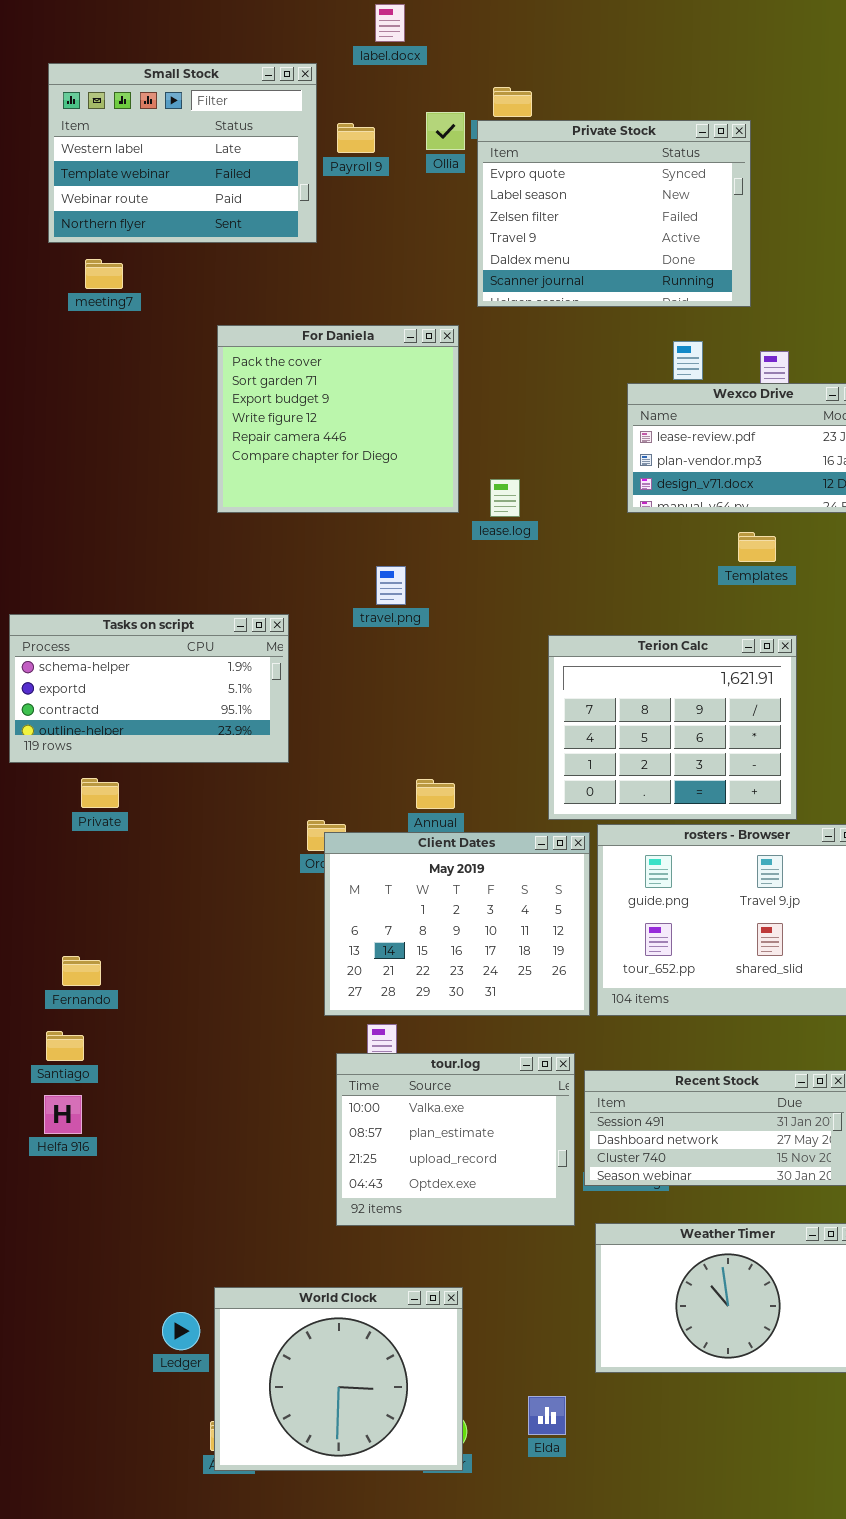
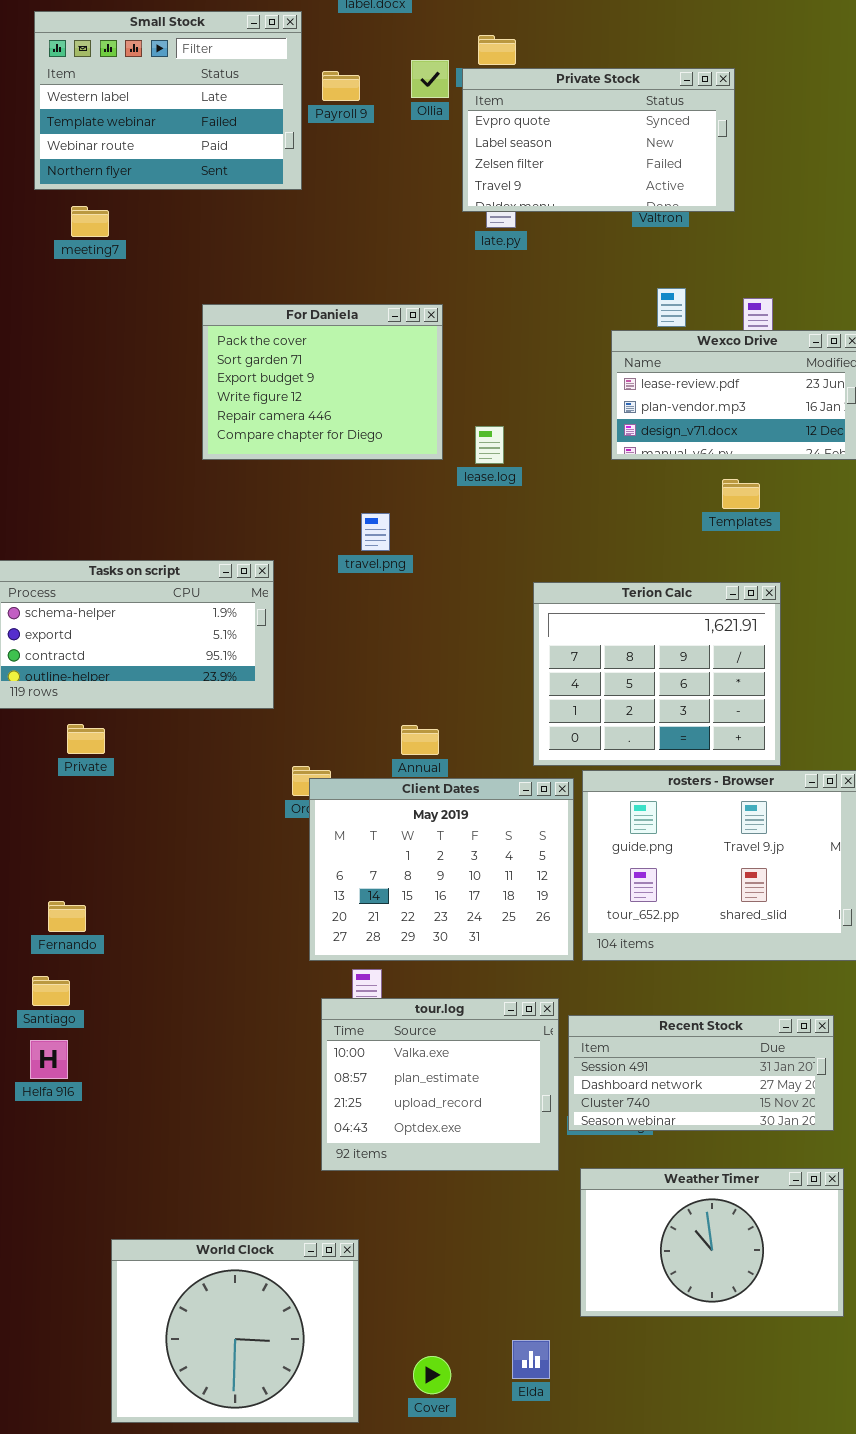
Private Stock: [477,120,751,307] -> [462,68,735,212], resized
For Daniela: [217,325,459,513] -> [202,304,443,460], resized
World Clock: [214,1287,463,1471] -> [111,1239,359,1423], moved

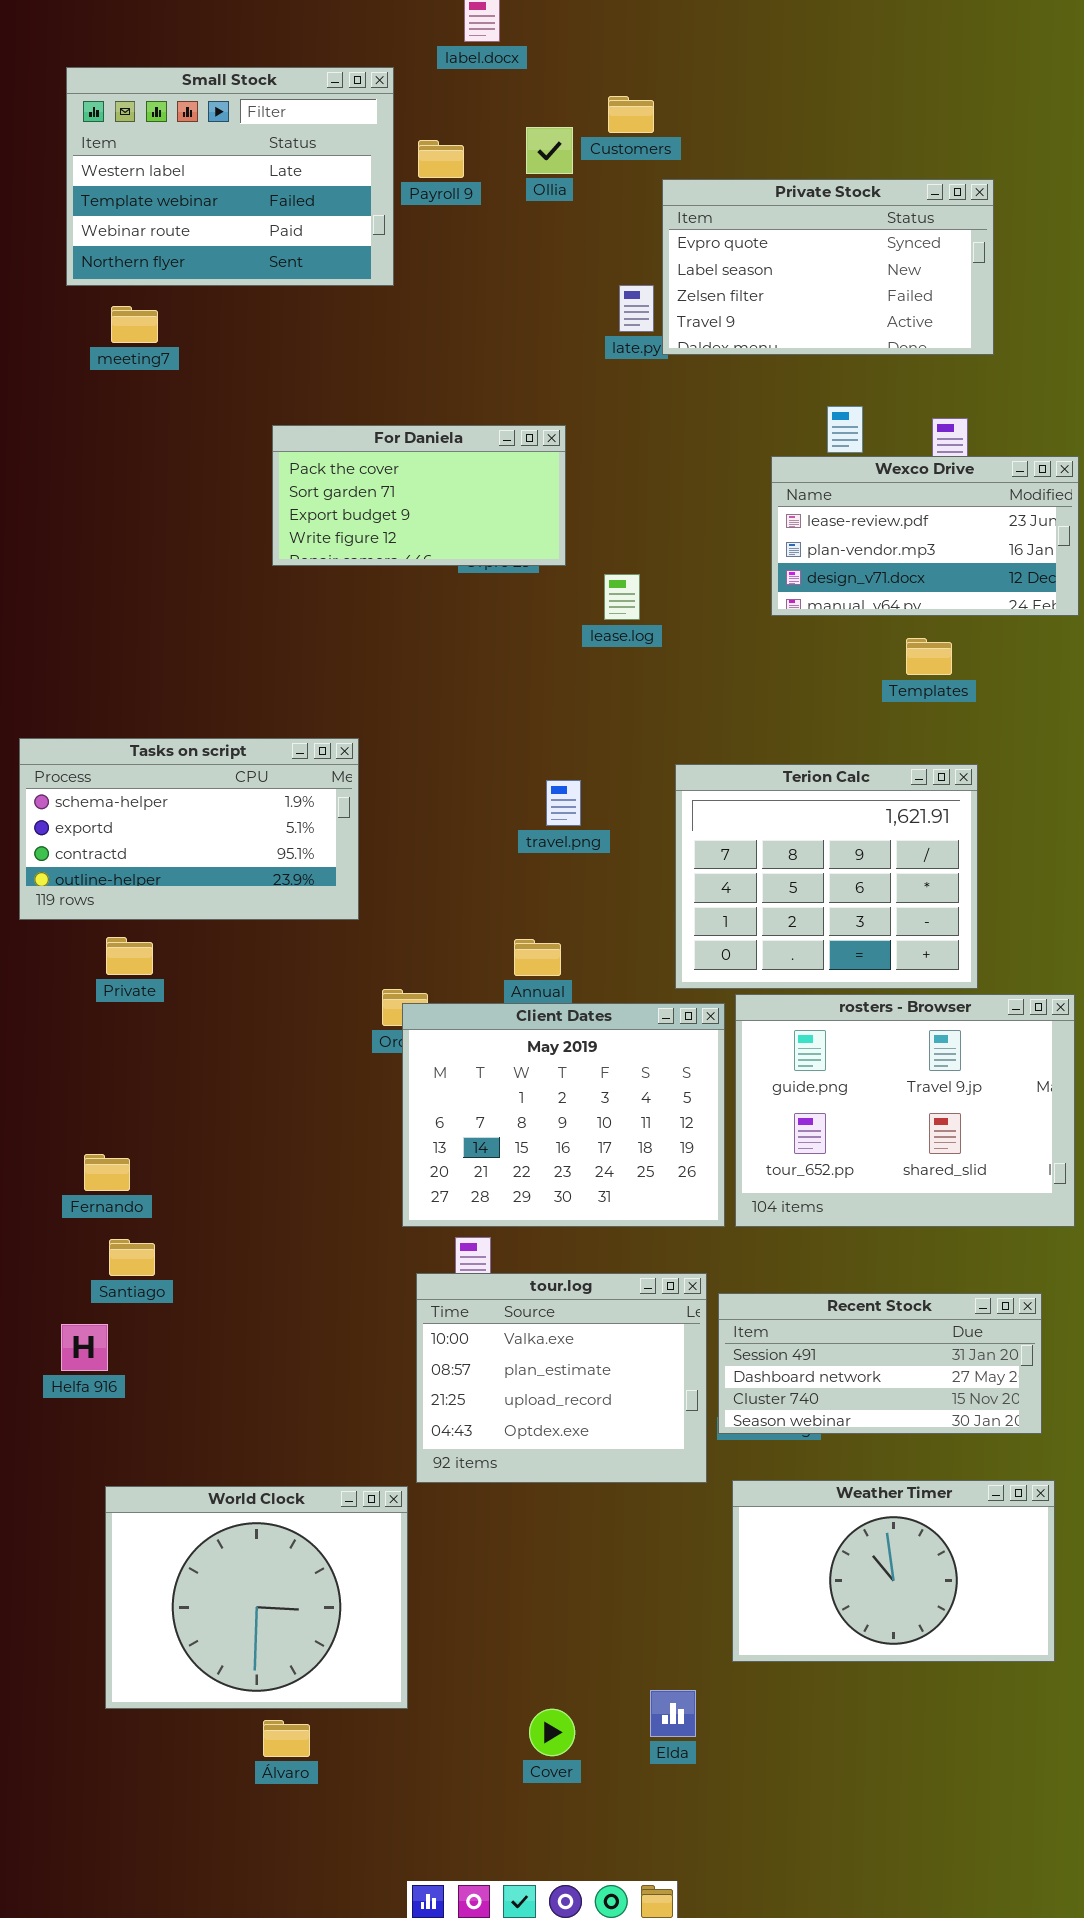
Private Stock: [462,68,735,212] -> [662,179,994,355], moved
For Daniela: [202,304,443,460] -> [272,425,566,566], resized
travel.png: [361,513,390,551] -> [546,780,581,826], moved
Santiago: [32,976,70,1006] -> [109,1239,155,1276], moved
World Clock: [111,1239,359,1423] -> [105,1486,408,1709], moved

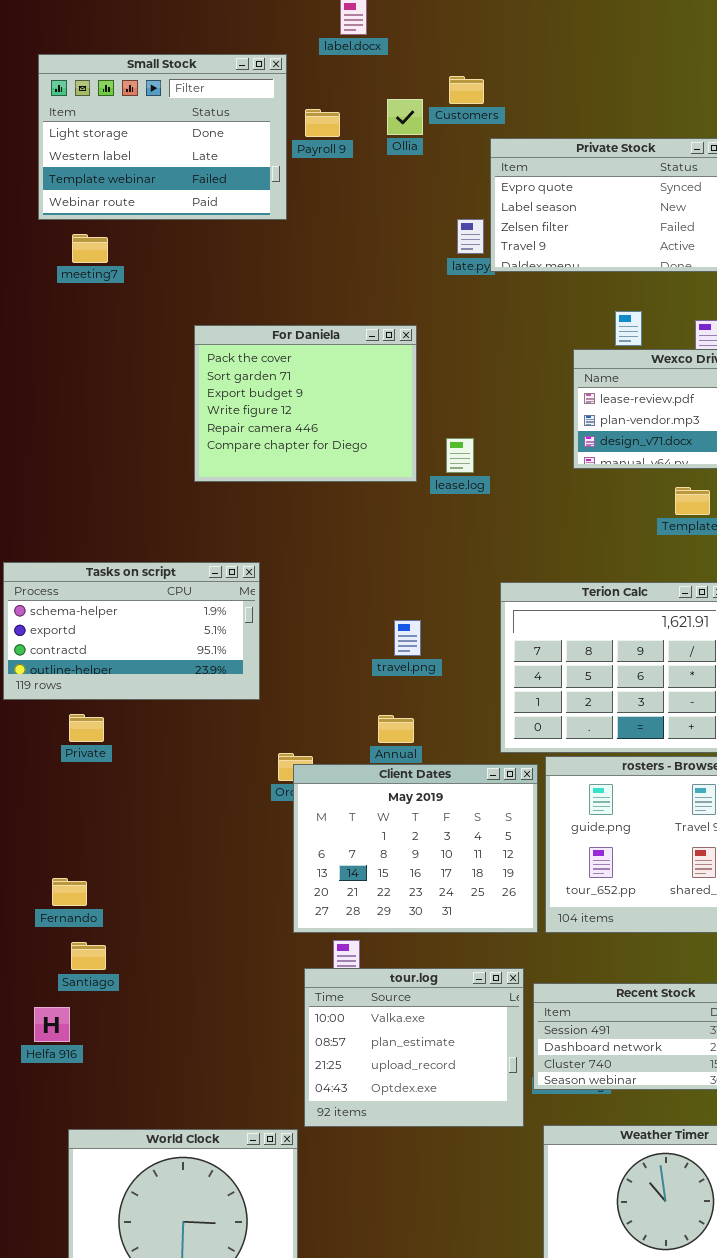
Small Stock: [66,67,394,286] -> [38,54,287,220], scrolled up 1 row
For Daniela: [272,425,566,566] -> [194,325,417,482], resized
travel.png: [546,780,581,826] -> [394,620,421,656], moved

